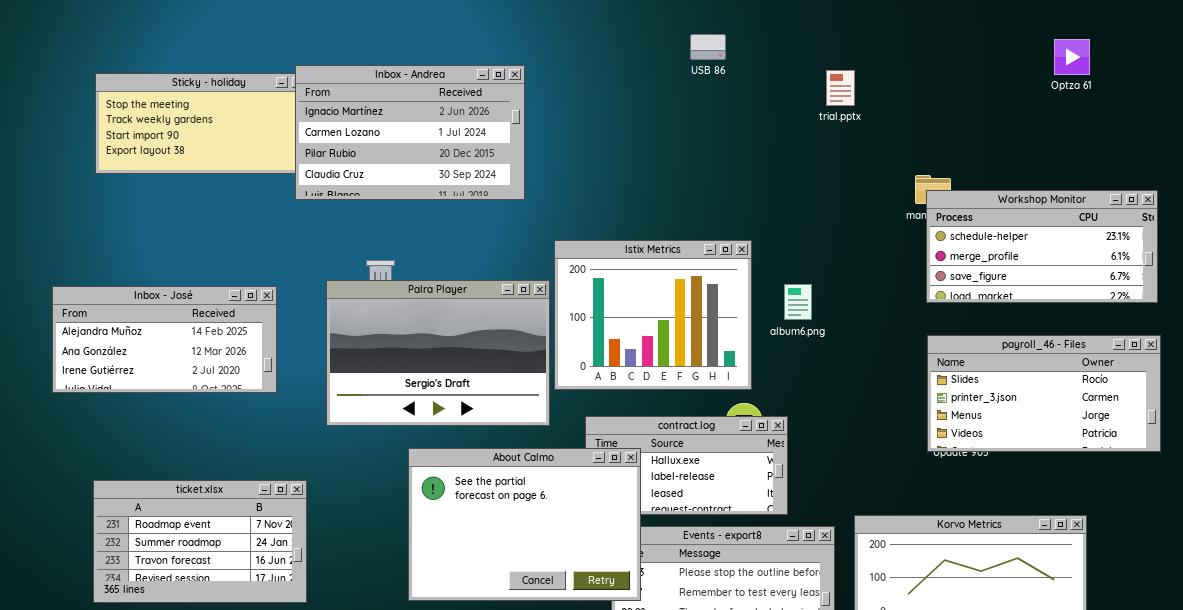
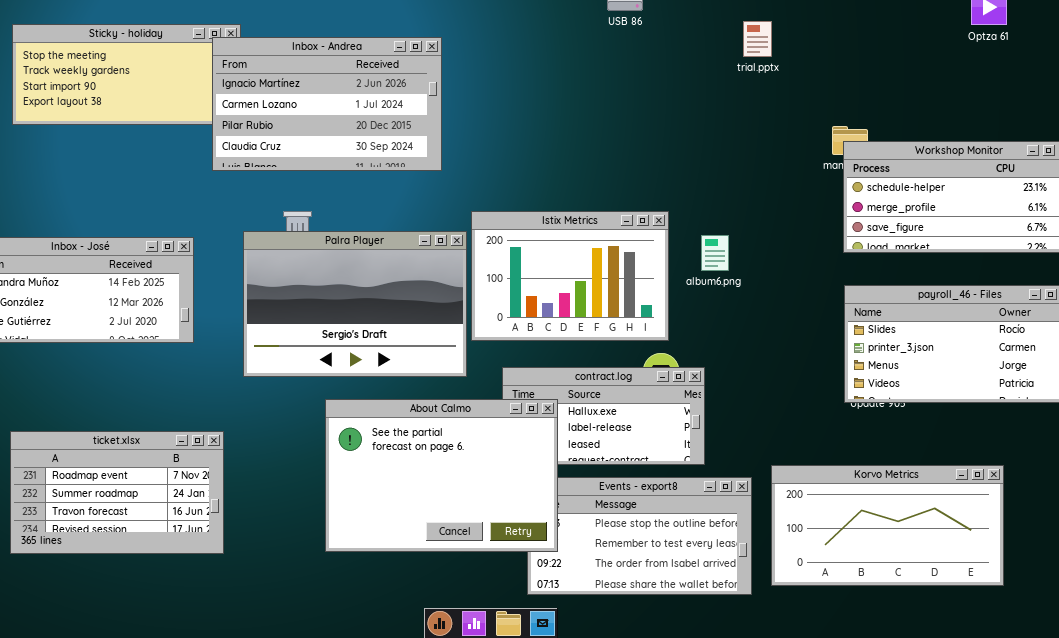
Inbox - Andrea: [295,65,525,200] -> [212,37,442,171], moved
Istix Metrics: [554,240,752,390] -> [471,211,669,341], resized

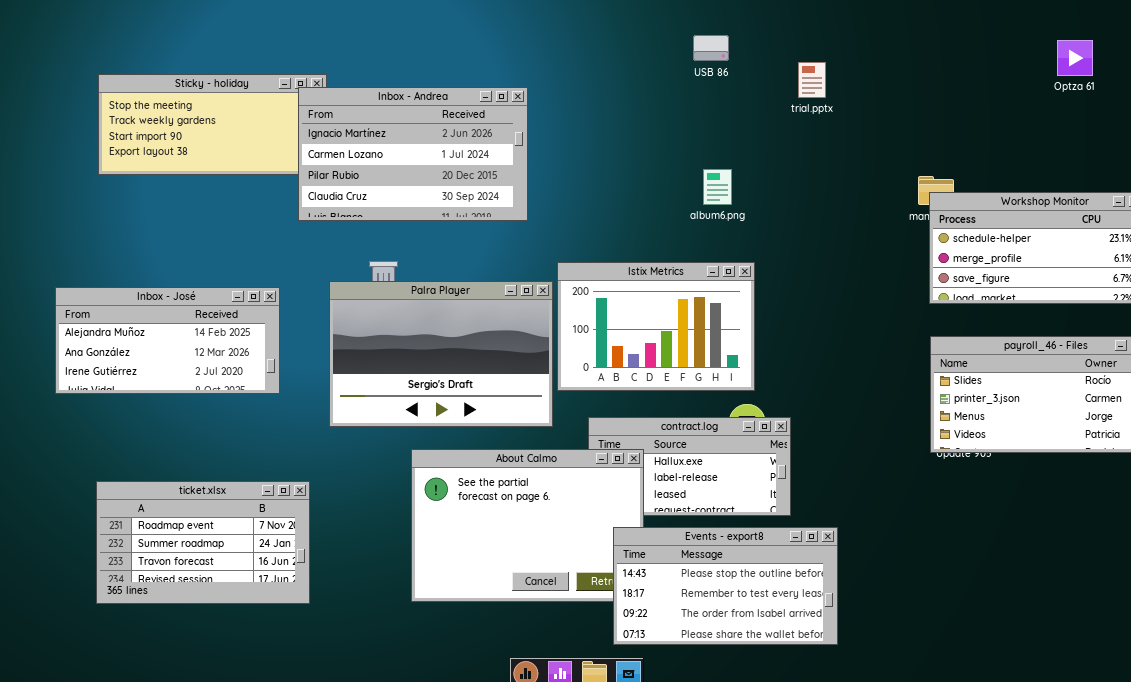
trial.pptx: [743,21,772,57] -> [798,62,826,98], moved
album6.png: [701,235,729,271] -> [703,169,732,205], moved
Korvo Metrics: [771,465,1004,586] -> none, closed
Events - export8: [527,477,752,595] -> [613,527,838,645], raised

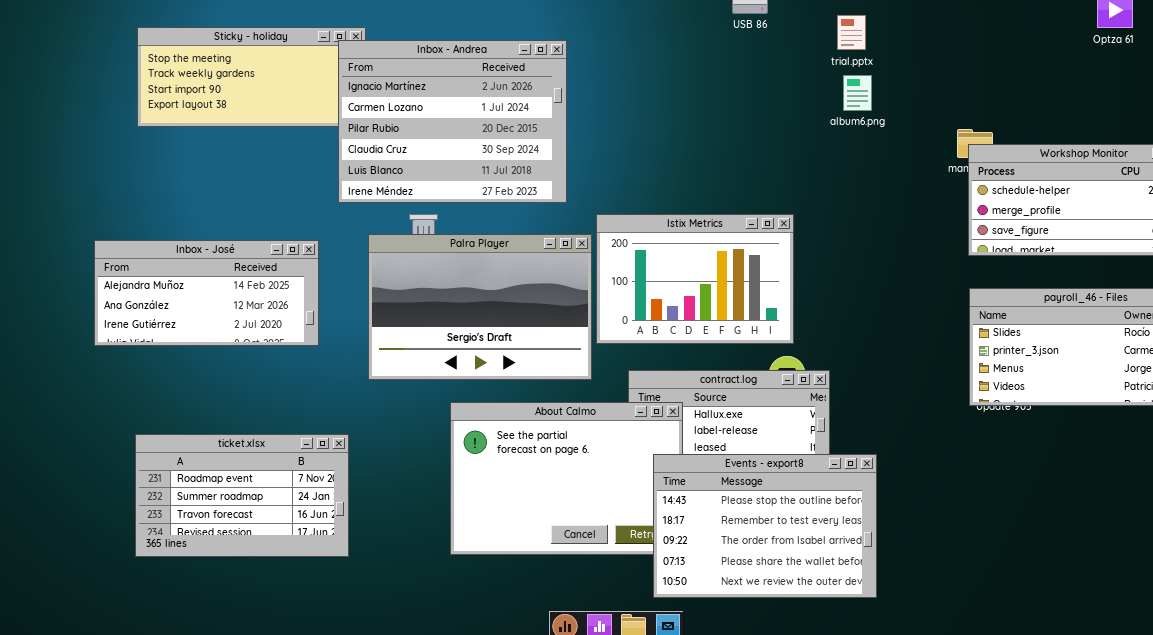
Inbox - Andrea: [298,87,528,221] -> [338,40,567,203], resized
album6.png: [703,169,732,205] -> [843,75,872,111], moved
Events - export8: [613,527,838,645] -> [653,454,877,598], resized

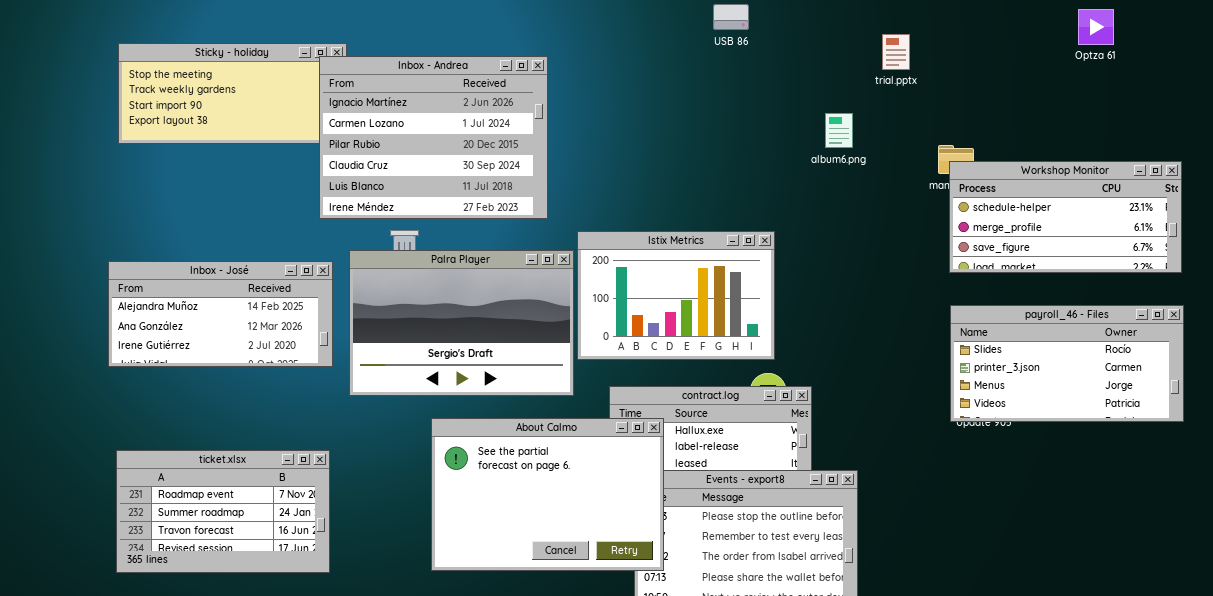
trial.pptx: [837,15,866,50] -> [882,34,910,70], moved
album6.png: [843,75,872,111] -> [825,113,853,148], moved
Inbox - José: [94,240,319,346] -> [108,261,333,367], moved
About Calmo: [450,402,683,555] -> [431,418,664,571], raised

